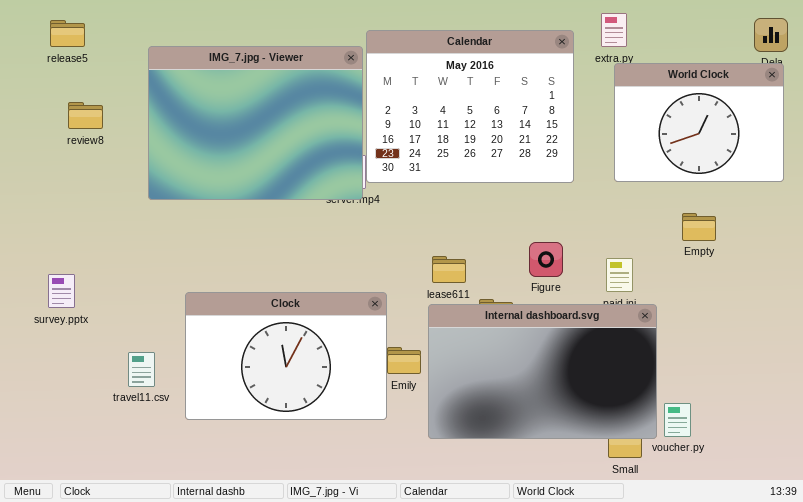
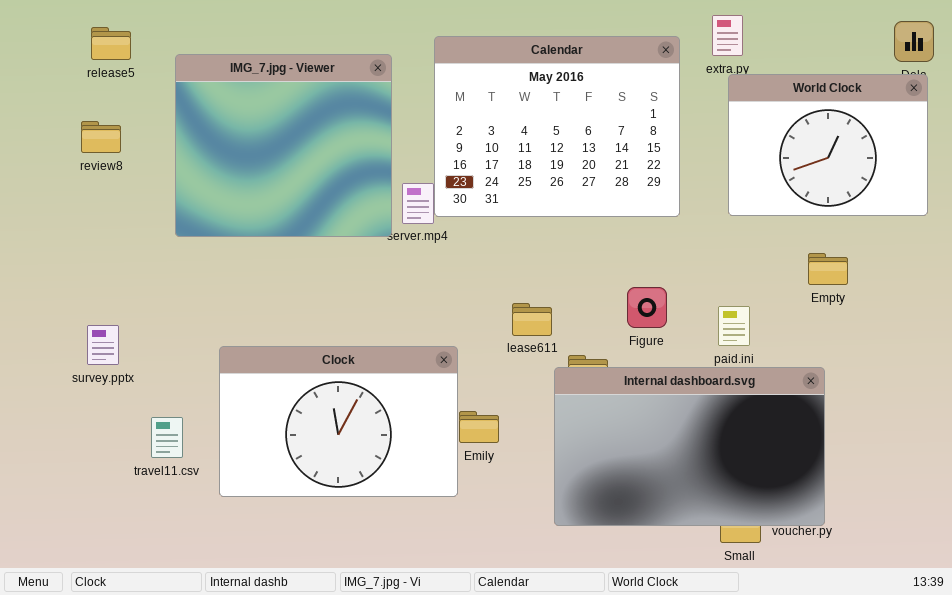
release5: [50,20,85,47] -> [91,27,131,60], moved
IMG_7.jpg - Viewer: [148,46,363,200] -> [175,54,392,237], resized
survey.pptx: [48,274,75,308] -> [87,325,119,365], moved
Internal dashboard.svg: [428,304,657,439] -> [554,367,825,526], moved

